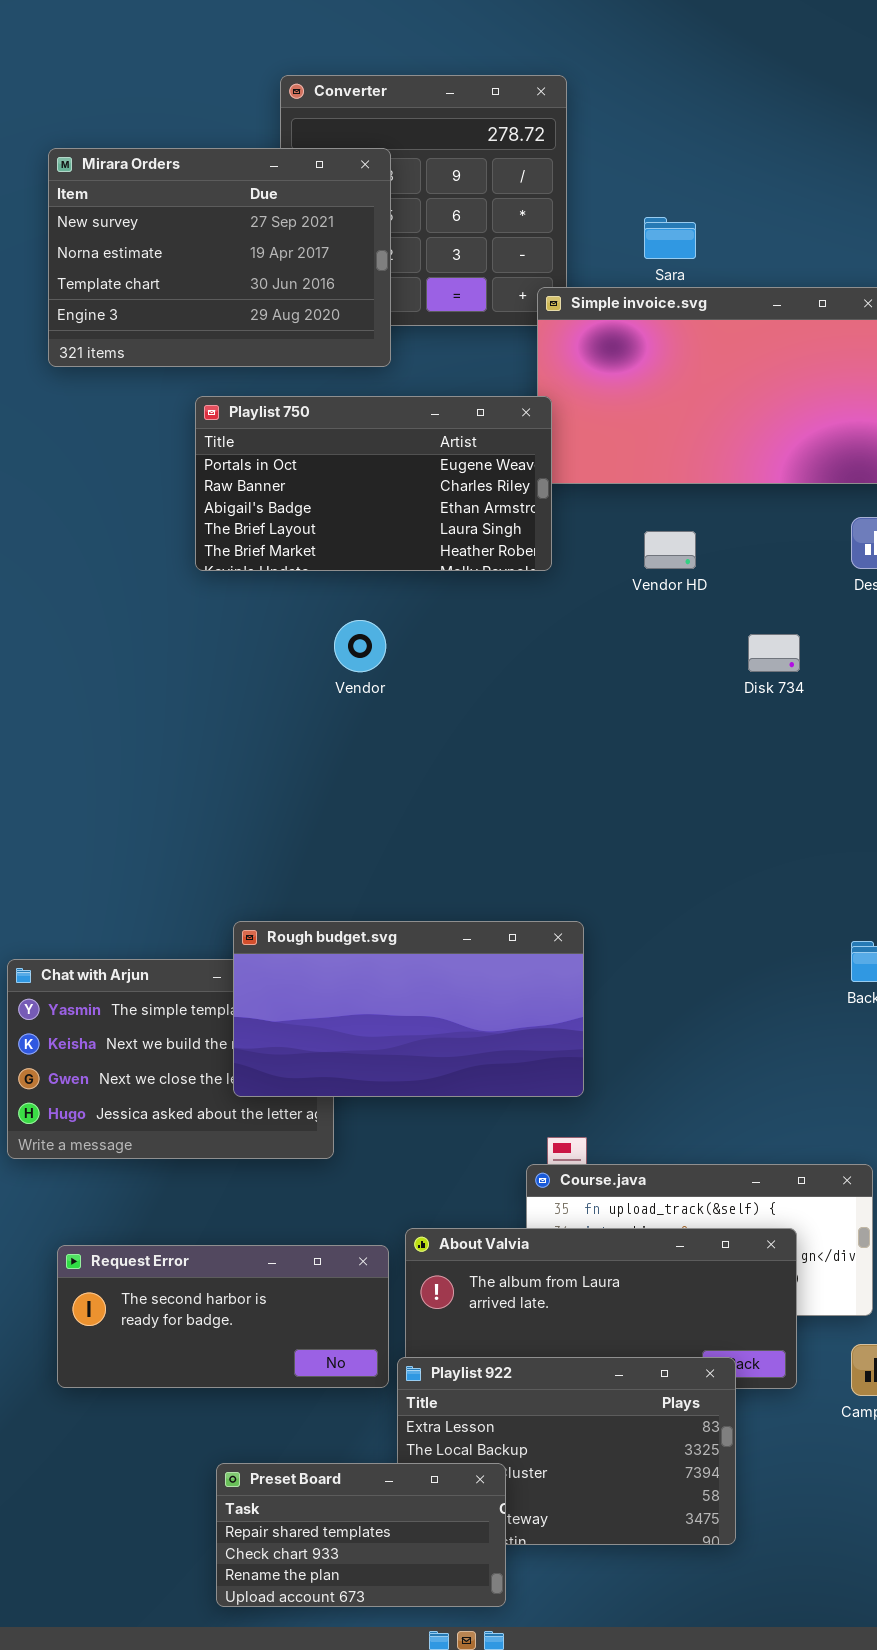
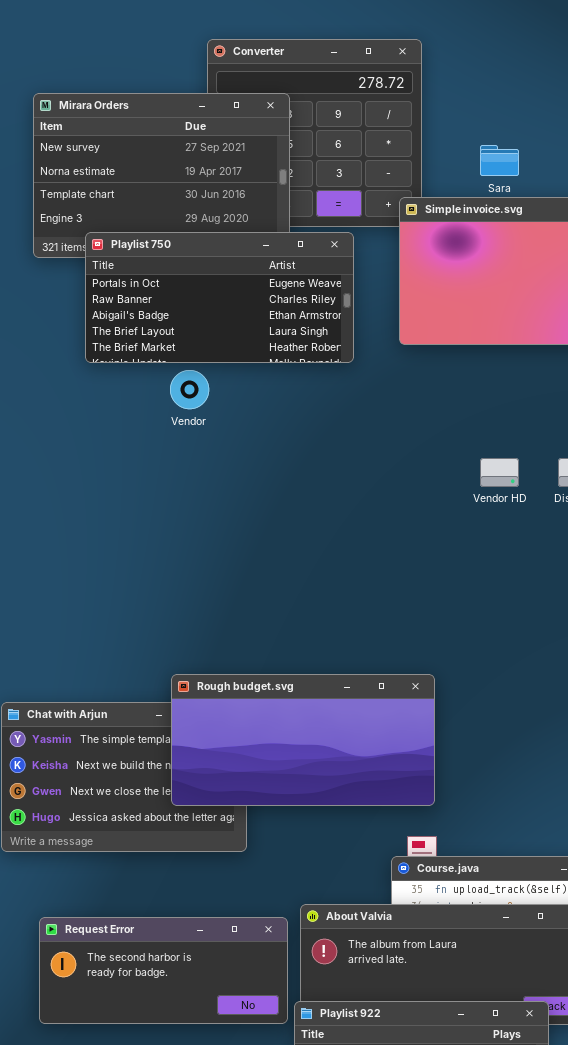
Playlist 750: [195,396,552,571] -> [85,232,354,363], moved
Vendor HD: [644,531,696,569] -> [480,458,519,487], moved
Vendor: [334,620,386,672] -> [170,370,209,409], moved

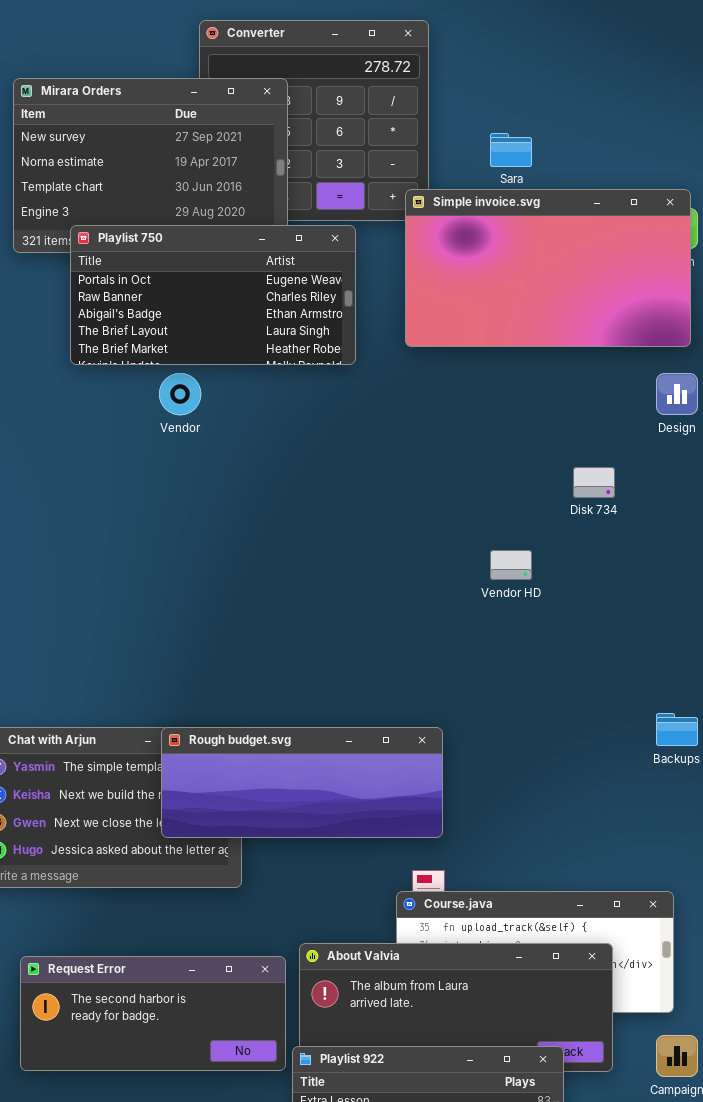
Vendor HD: [480,458,519,487] -> [490,550,532,580], moved
Rough budget.svg: [171,674,435,806] -> [161,727,443,838], resized

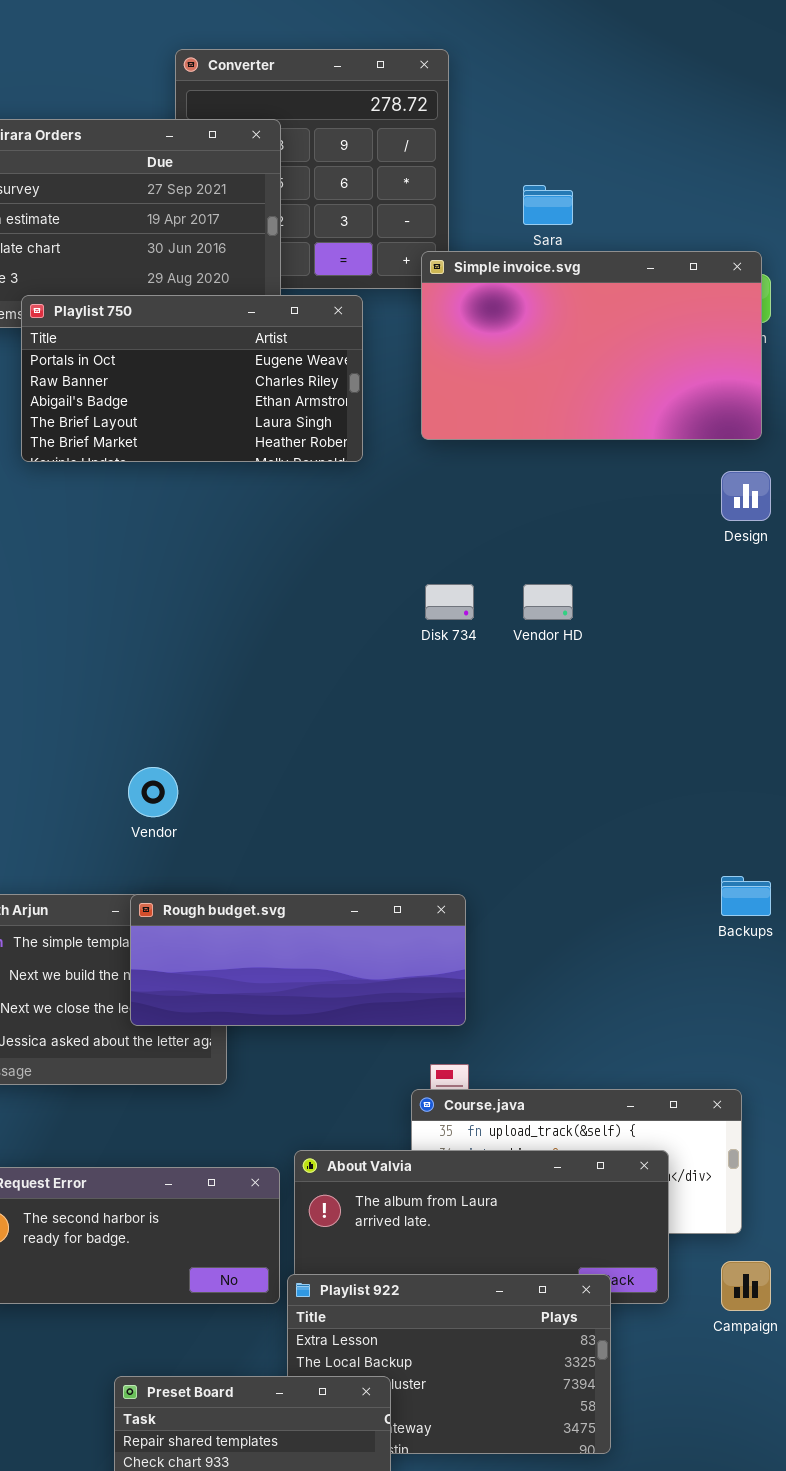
Vendor: [159,373,201,415] -> [128,767,178,817], moved
Disk 734: [573,467,615,498] -> [425,584,474,620], moved
Vendor HD: [490,550,532,580] -> [523,584,573,620], moved

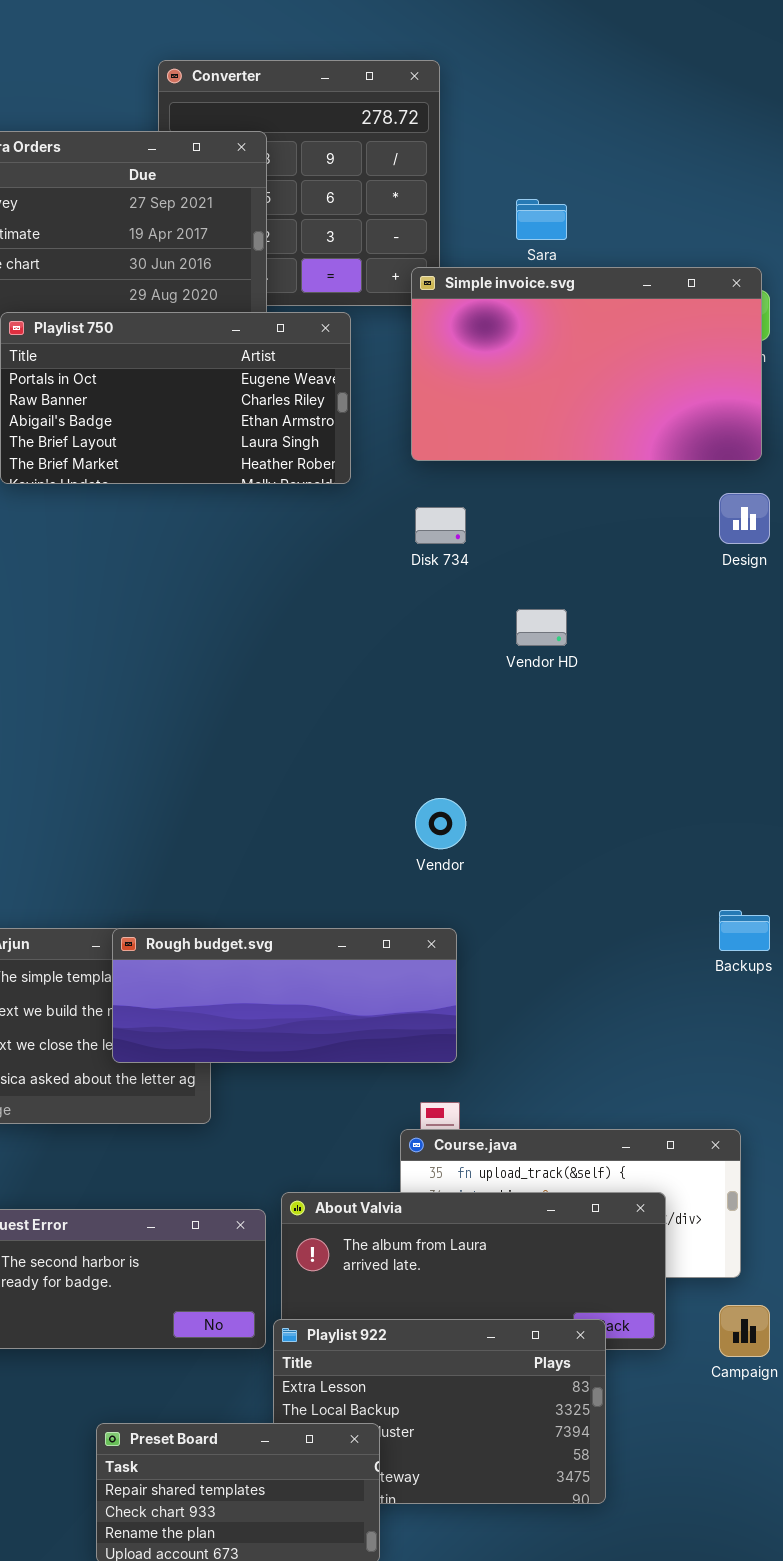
Disk 734: [425,584,474,620] -> [415,507,466,544], moved
Vendor: [128,767,178,817] -> [415,798,466,849], moved

